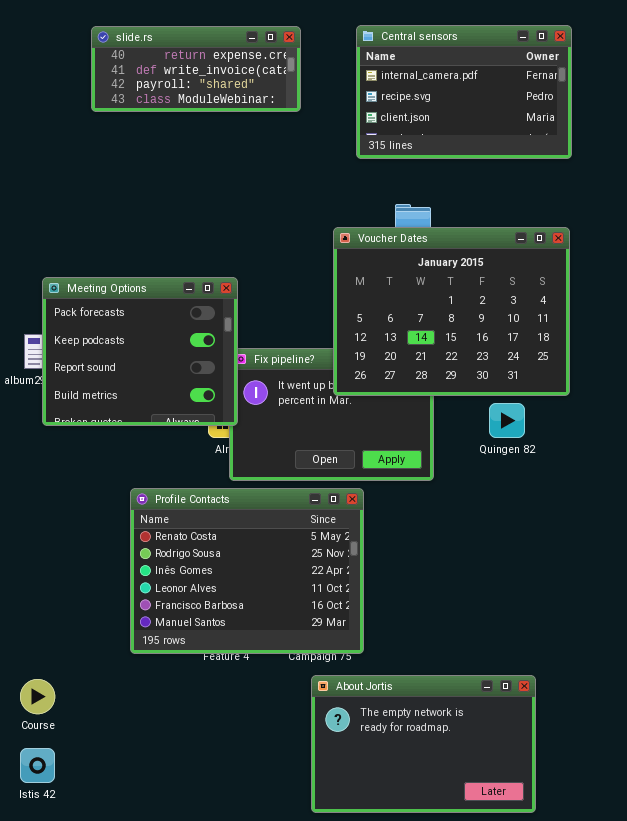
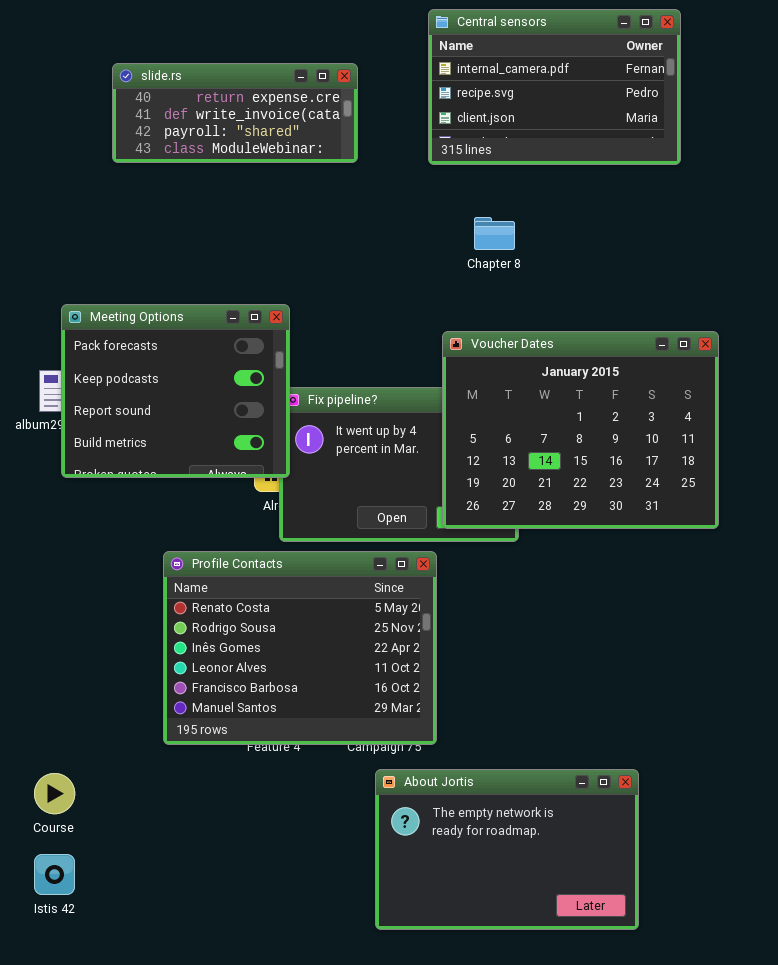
slide.rs: [91,26,301,112] -> [112,63,358,163], moved
Voucher Dates: [333,227,570,396] -> [442,331,719,529], moved

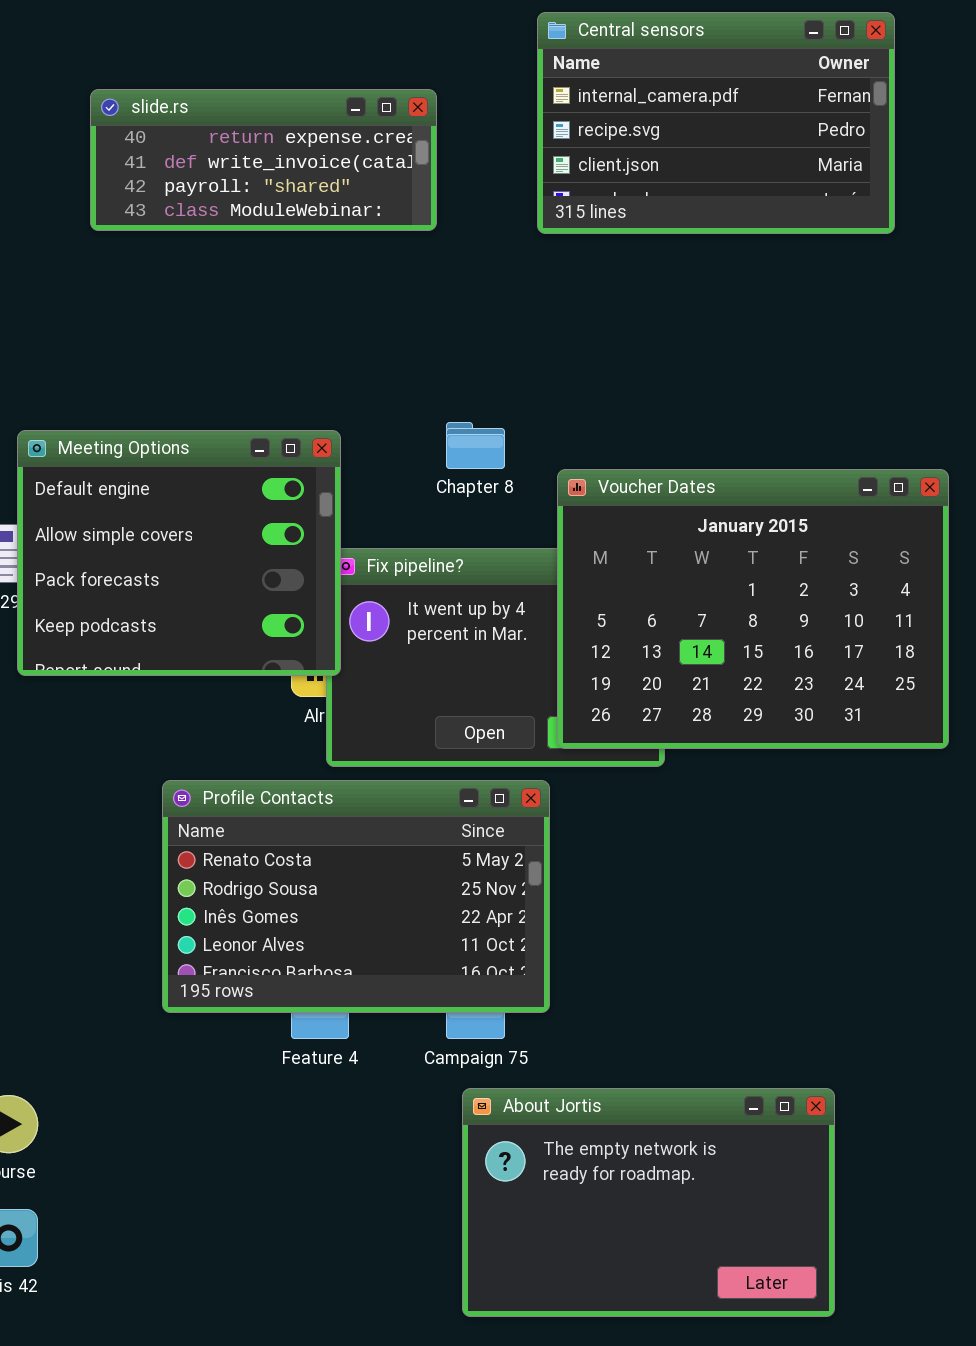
Chapter 8: [474,217,515,250] -> [446,422,505,469], moved
Meeting Options: [61,304,290,478] -> [17,430,341,676], scrolled up 2 rows
Profile Contacts: [163,551,437,745] -> [162,780,550,1013], resized

